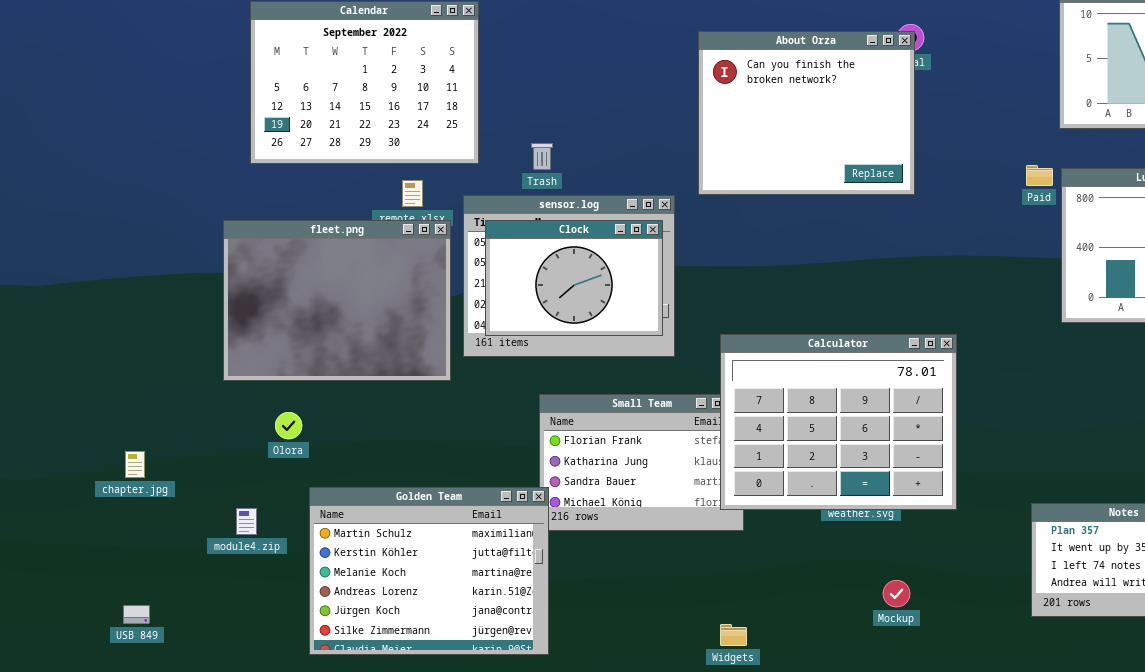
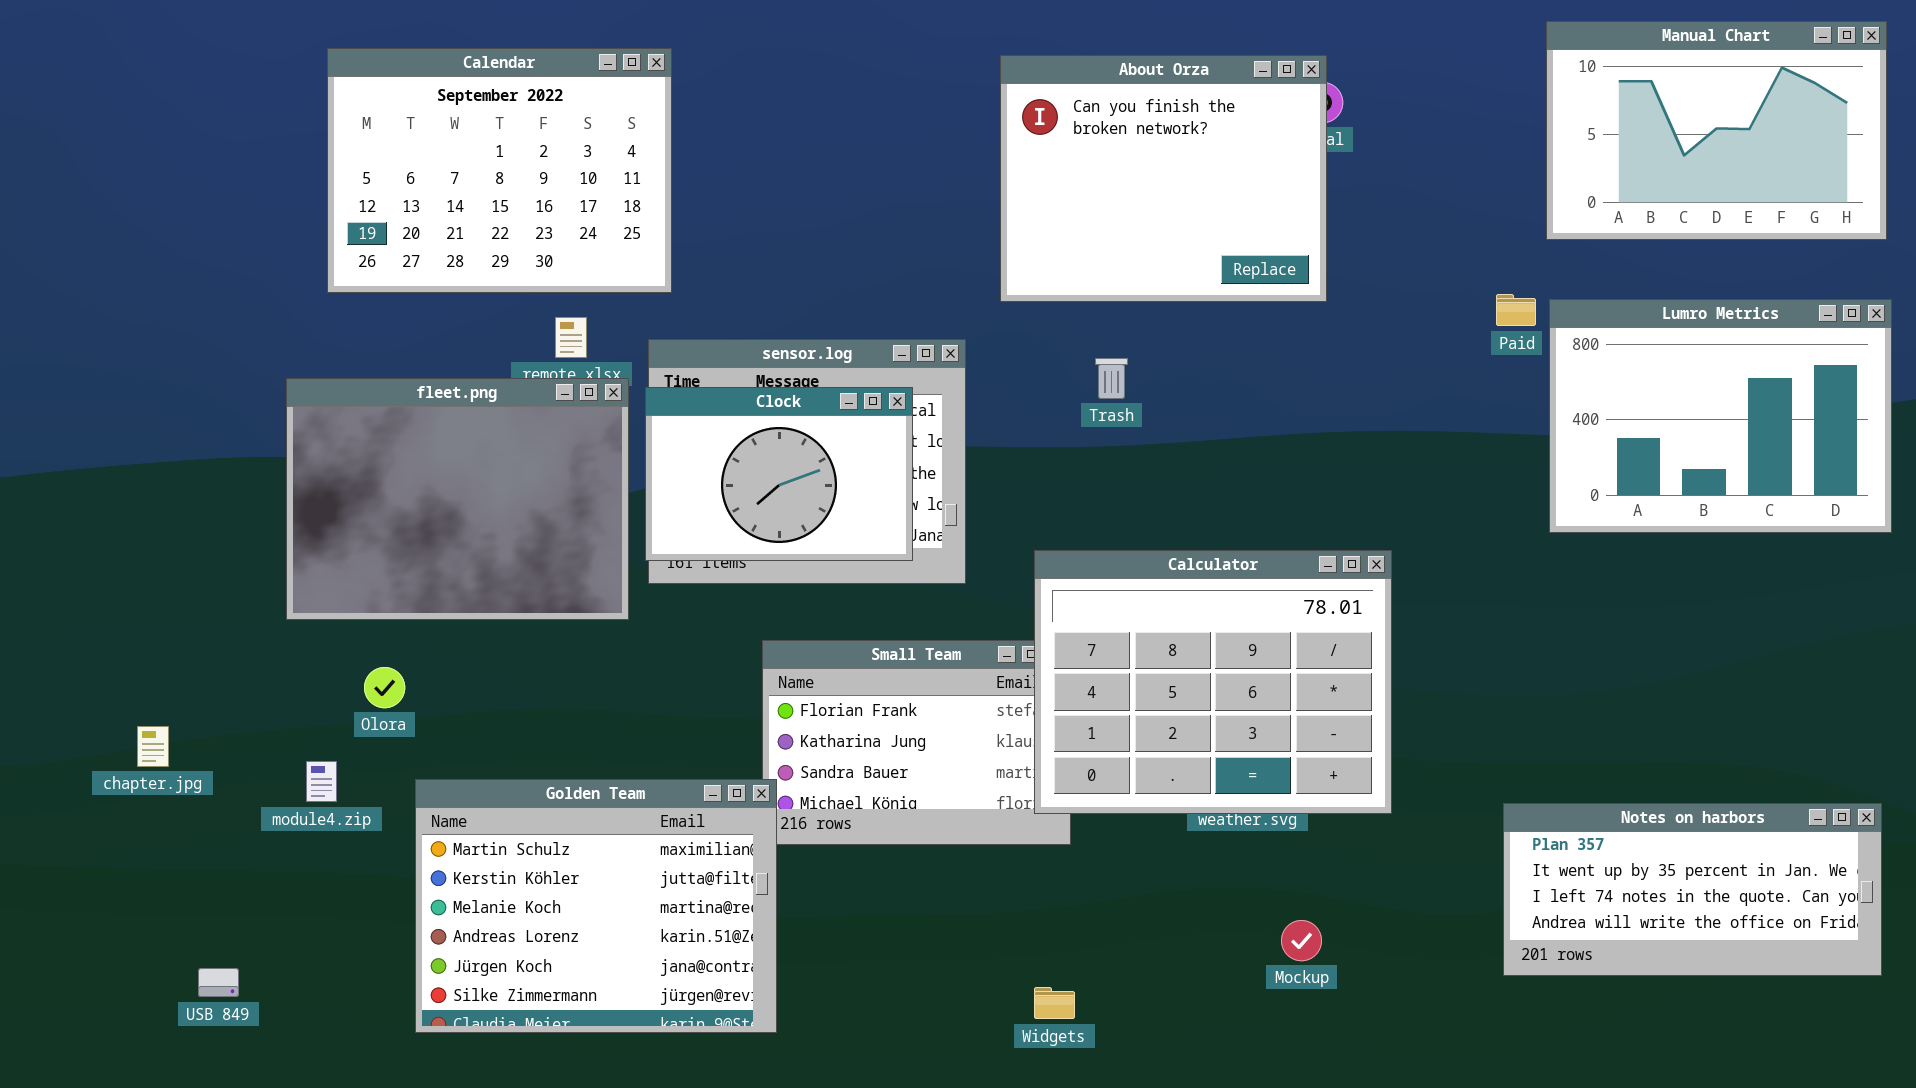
About Orza: [698,31,915,195] -> [1000,55,1327,302], moved
Trash: [531,143,553,170] -> [1095,358,1128,399], moved
Clock: [485,220,663,336] -> [645,387,913,561], moved
module4.zip: [236,508,257,535] -> [306,761,337,802], moved
USB 849: [123,605,150,624] -> [198,968,239,997], moved

